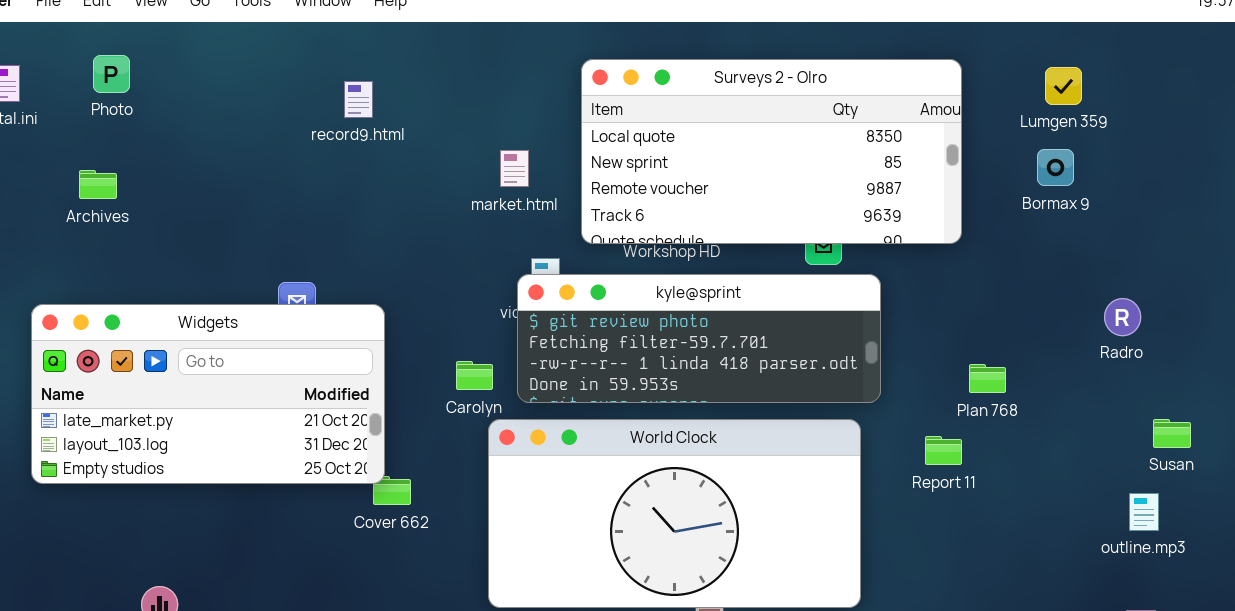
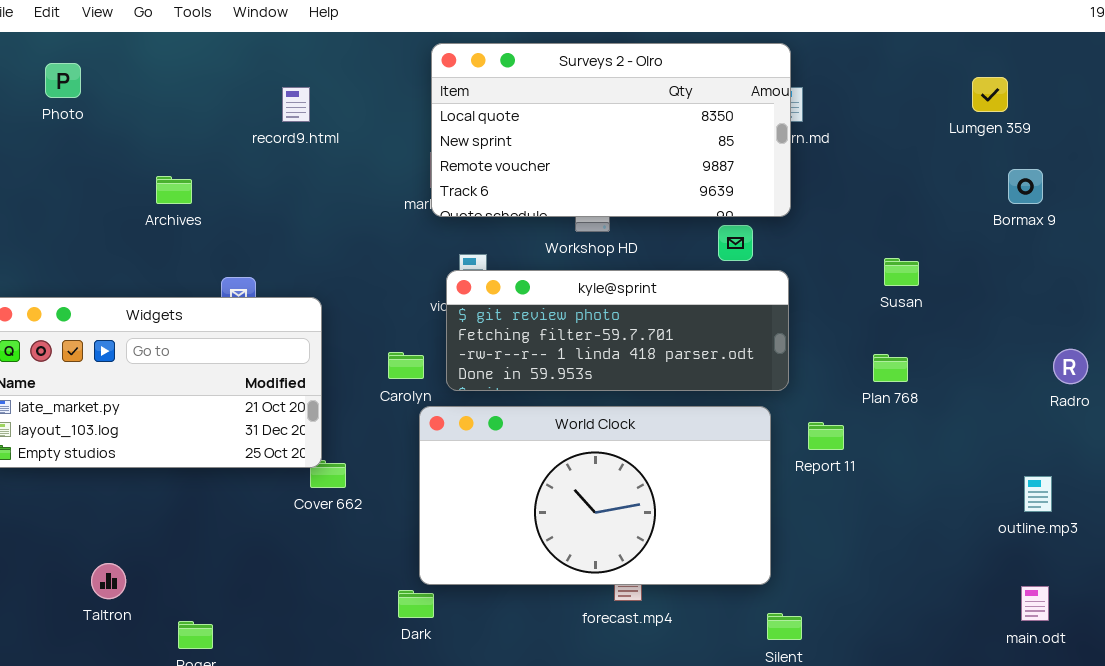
Surveys 2 - Olro: [581,59,962,244] -> [431,43,791,217], moved
Lumgen 359: [1045,67,1082,105] -> [972,77,1008,112], moved
Bormax 9: [1037,149,1074,186] -> [1008,169,1043,204], moved
Archives: [79,170,117,199] -> [156,176,192,204], moved
Radro: [1104,298,1141,336] -> [1053,349,1088,384], moved
Susan: [1153,419,1191,448] -> [884,258,919,286], moved
Report 11: [925,436,962,465] -> [808,422,844,450], moved

